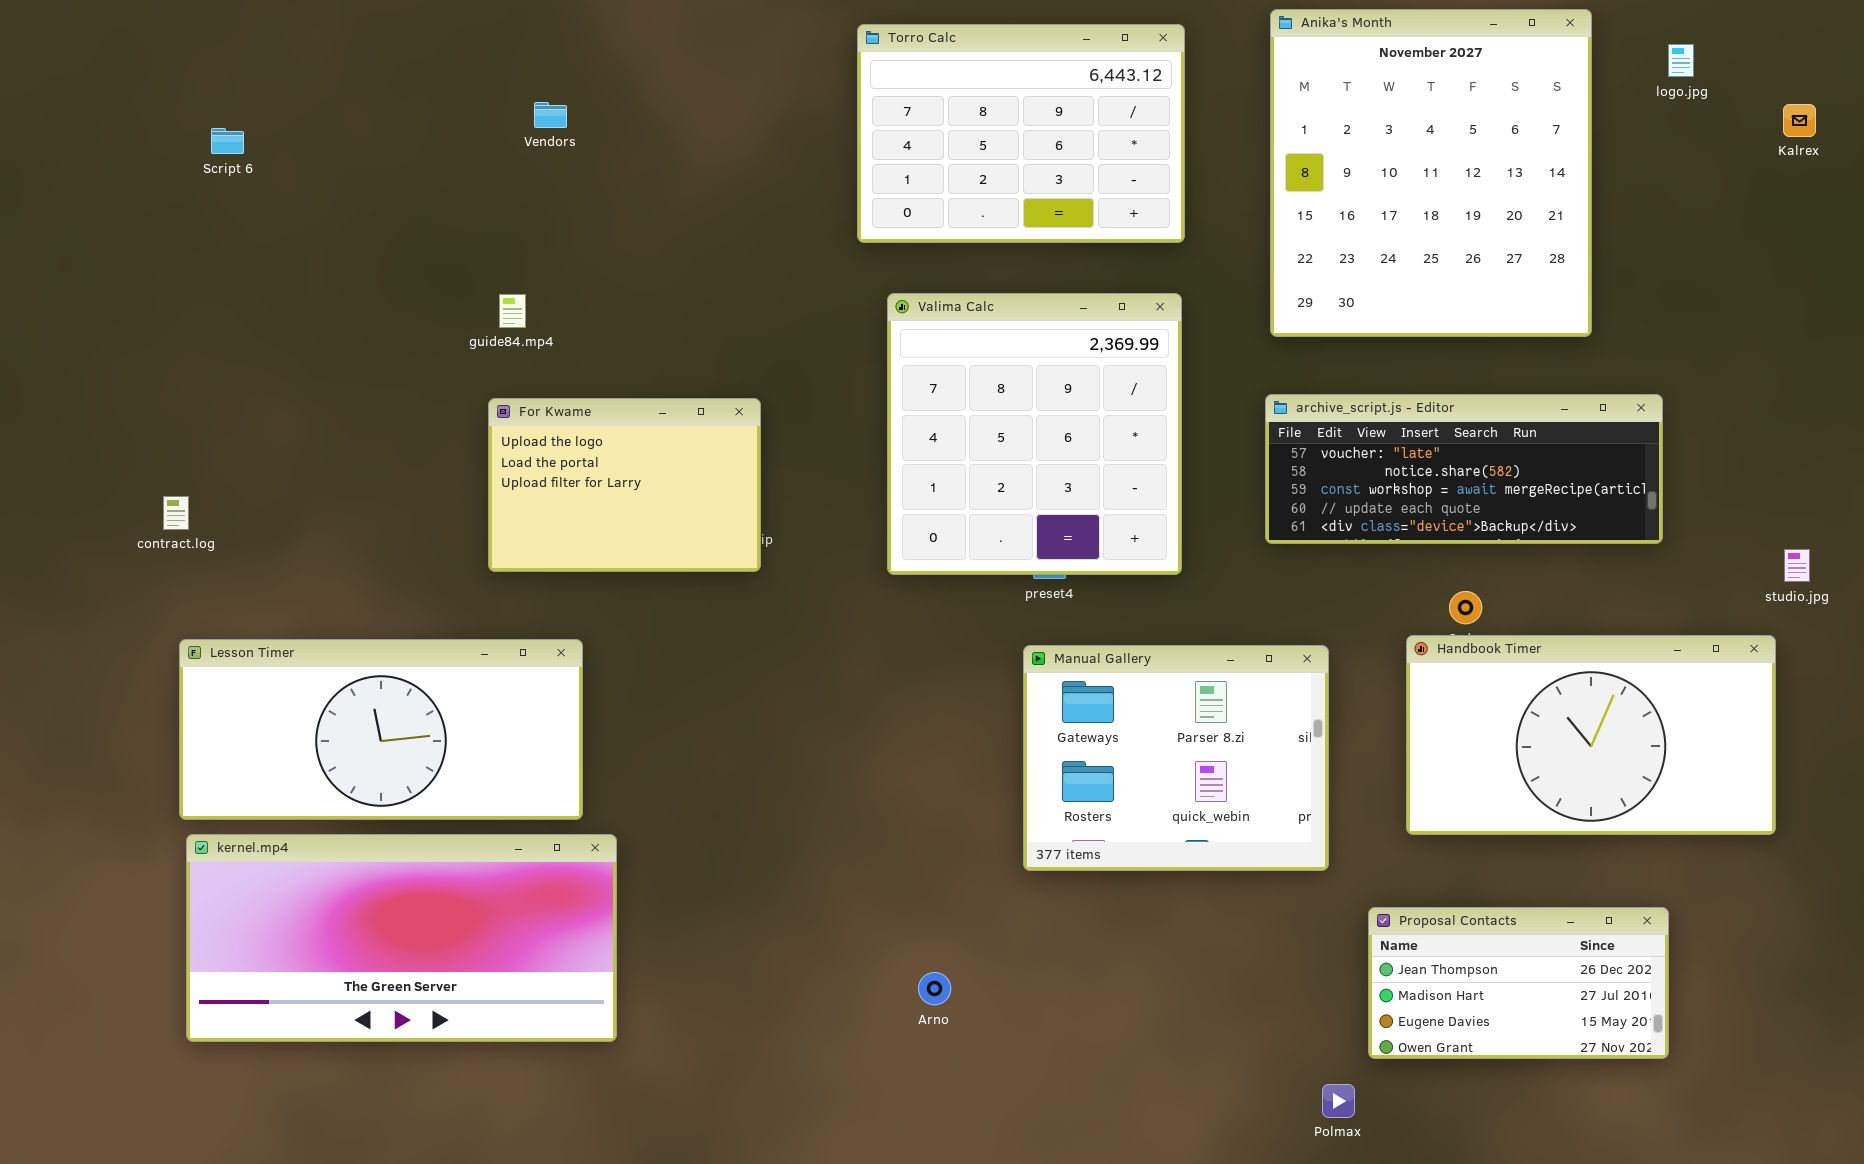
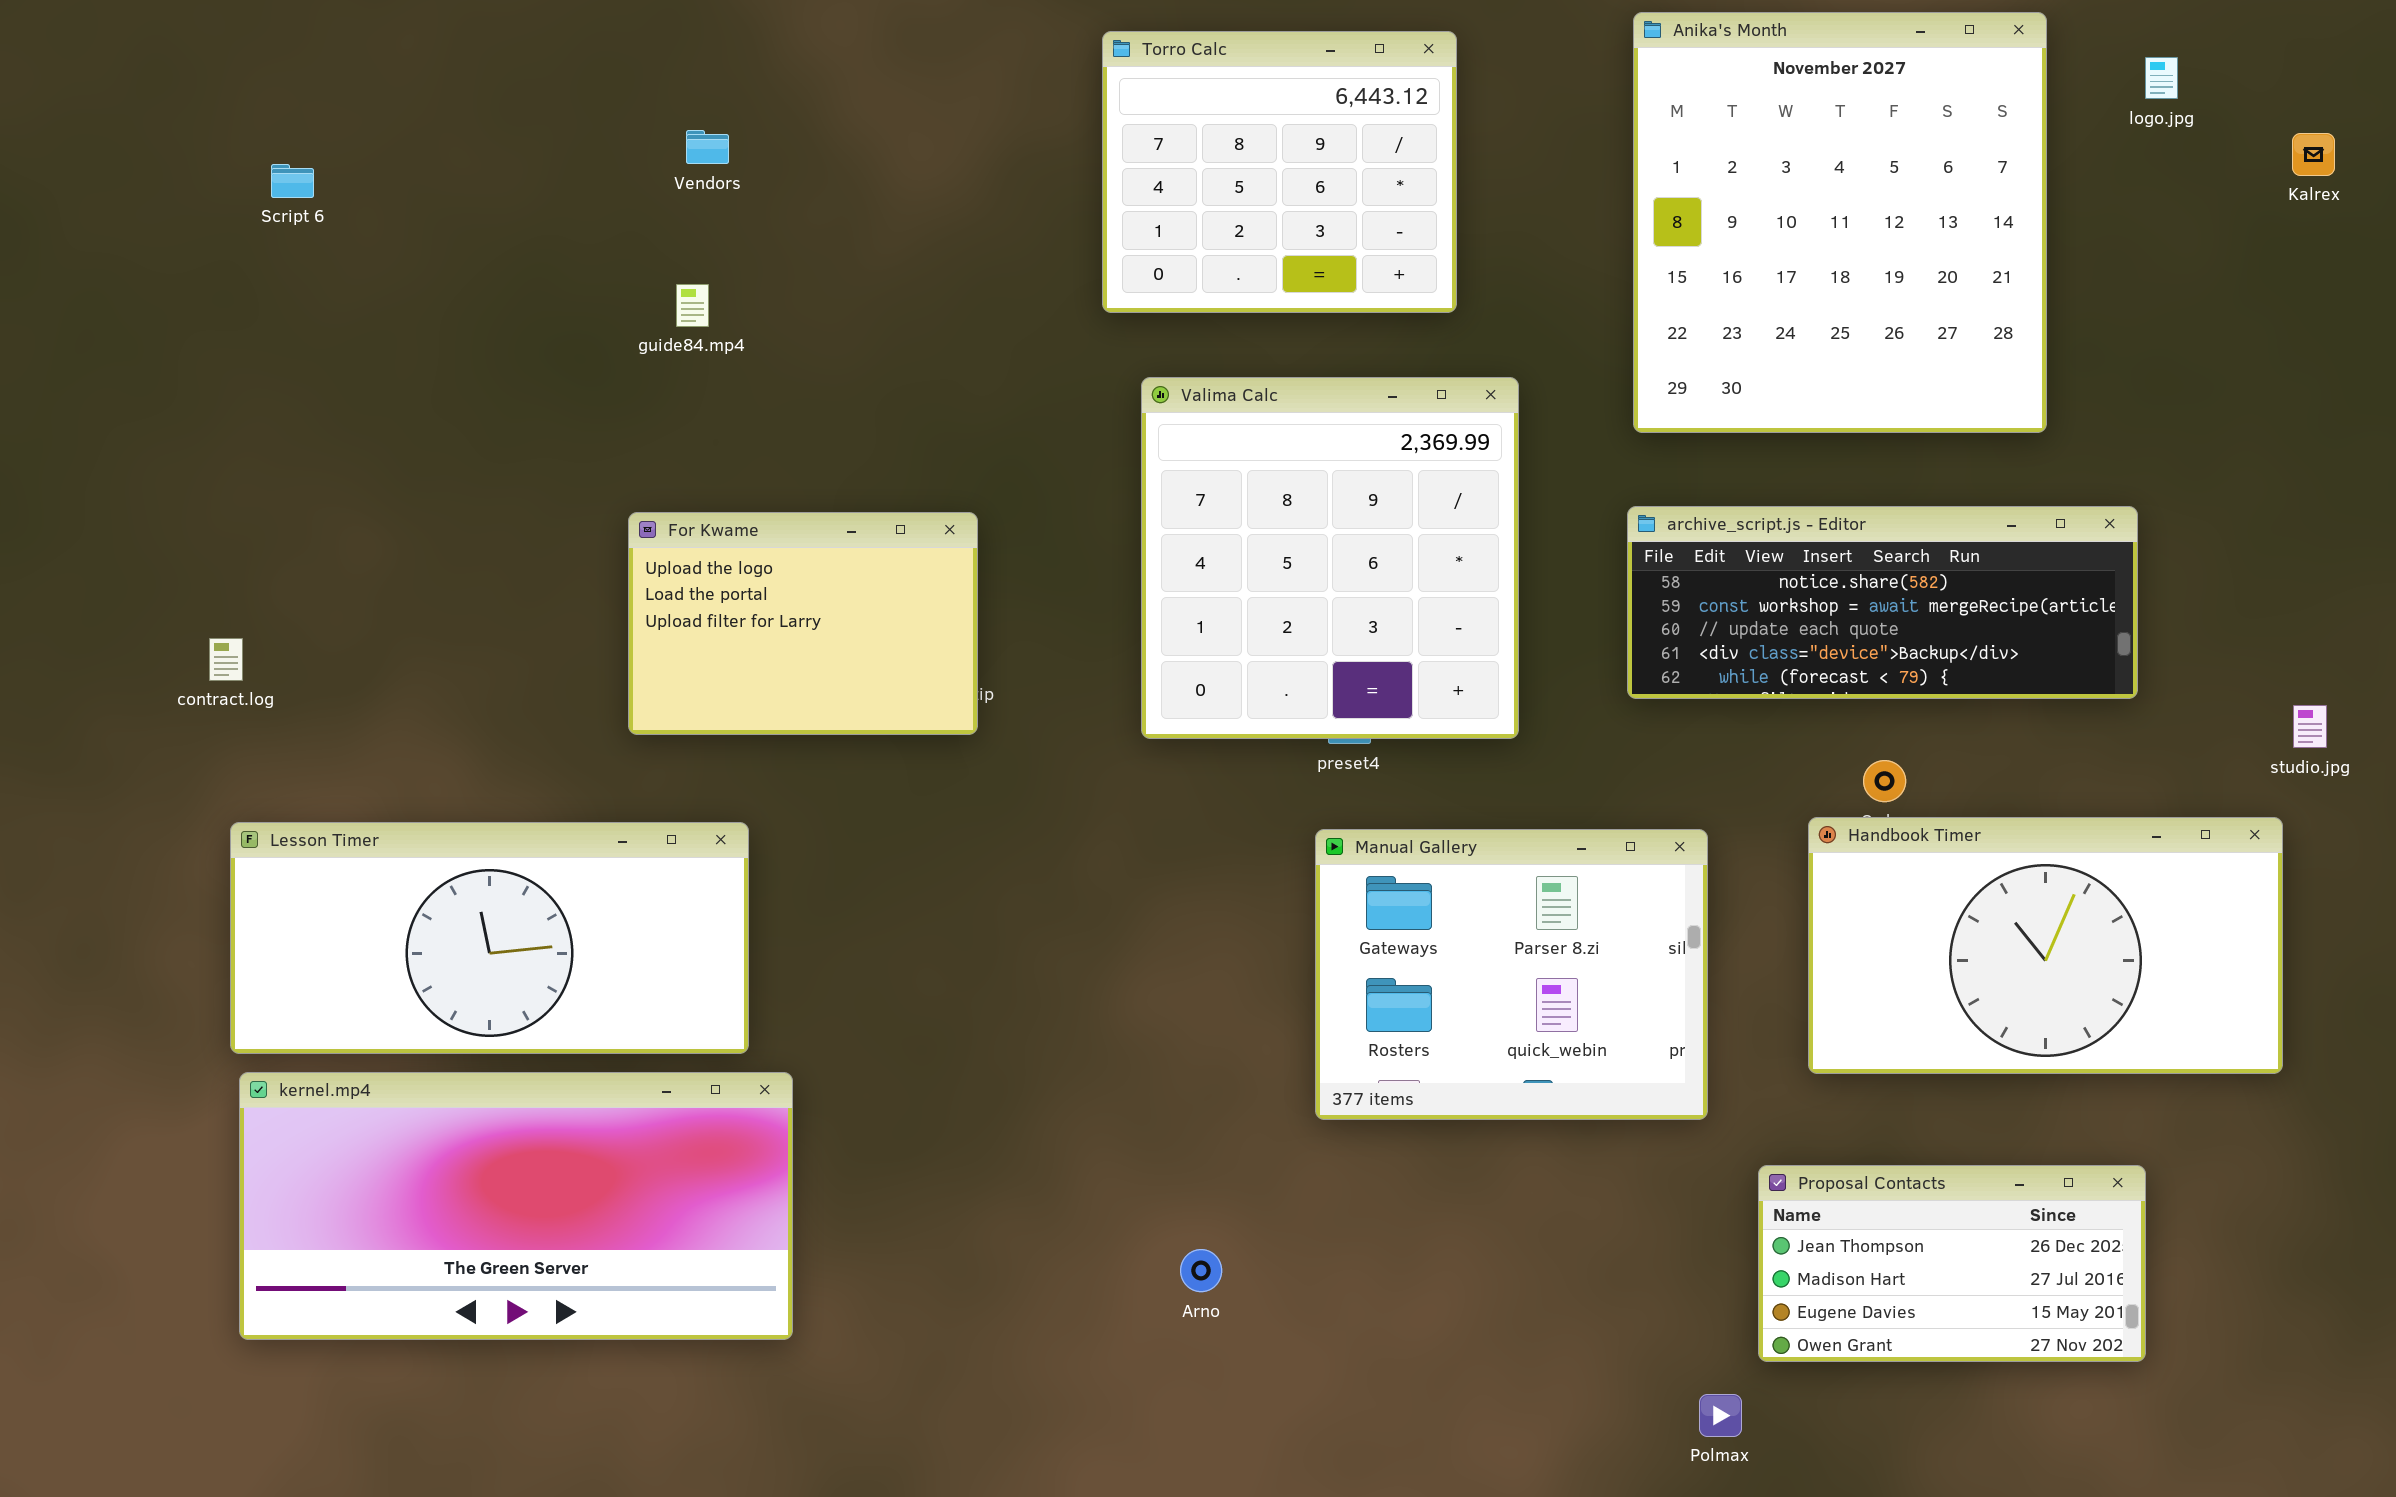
Torro Calc: [857,24,1185,243] -> [1102,31,1457,313], resized
guide84.mp4: [499,294,526,328] -> [676,284,709,327], moved
archive_script.js - Editor: [1265,394,1663,544] -> [1627,506,2138,699], scrolled down 1 row

